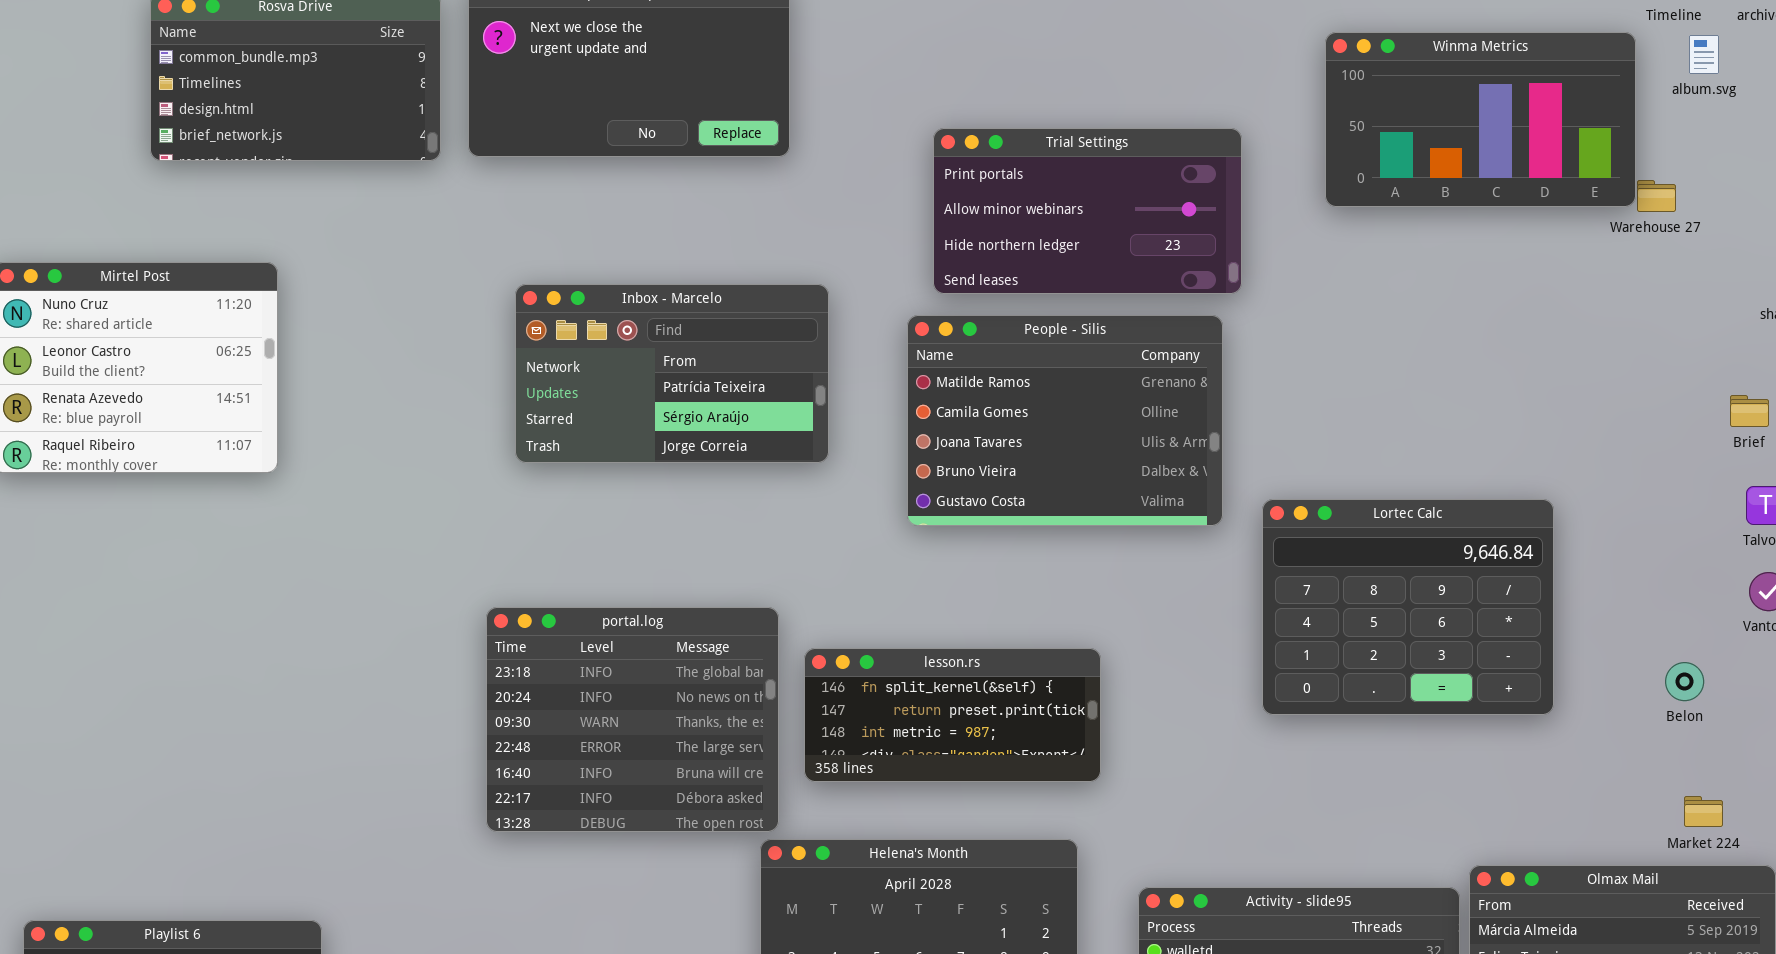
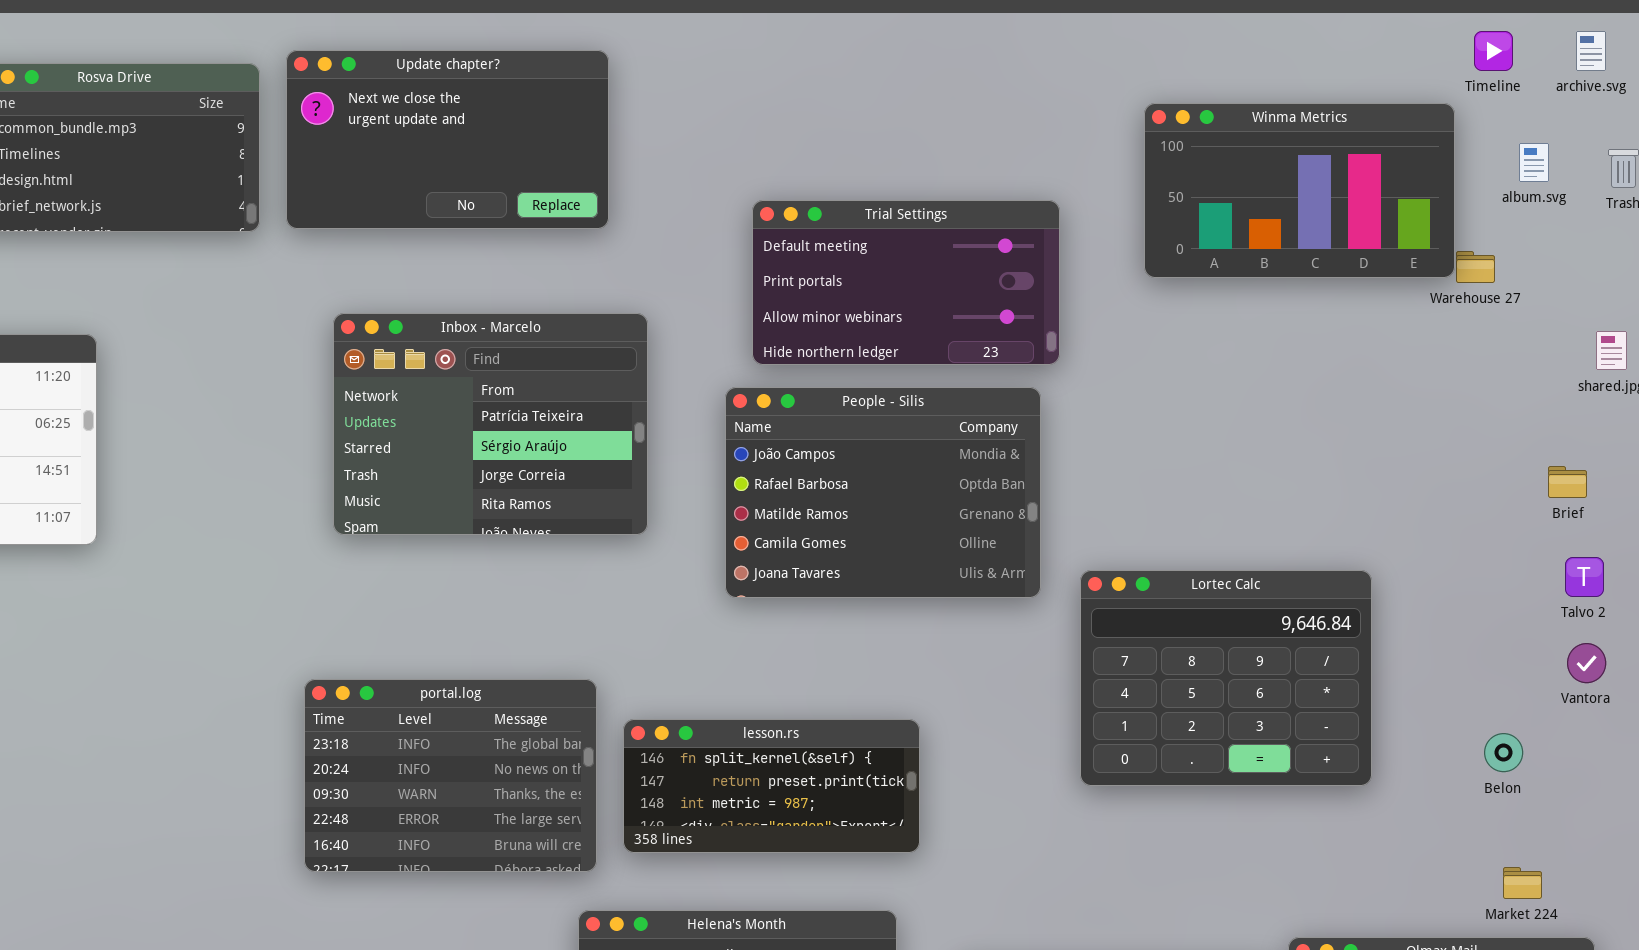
album.svg: [1689,35,1719,74] -> [1519,143,1549,182], moved
Trial Settings: [933,128,1242,294] -> [752,200,1060,365], scrolled up 1 row
Inbox - Marcelo: [515,284,829,463] -> [333,313,648,535], resized
People - Silis: [907,315,1223,526] -> [725,387,1041,598], scrolled up 2 rows
portal.log: [486,607,779,832] -> [304,679,597,872], resized

